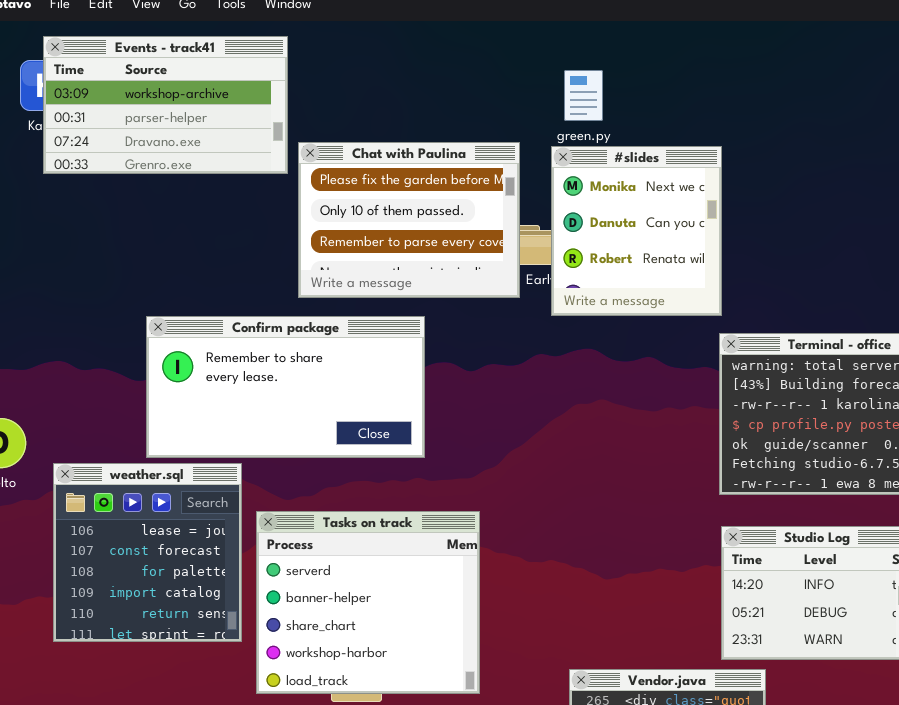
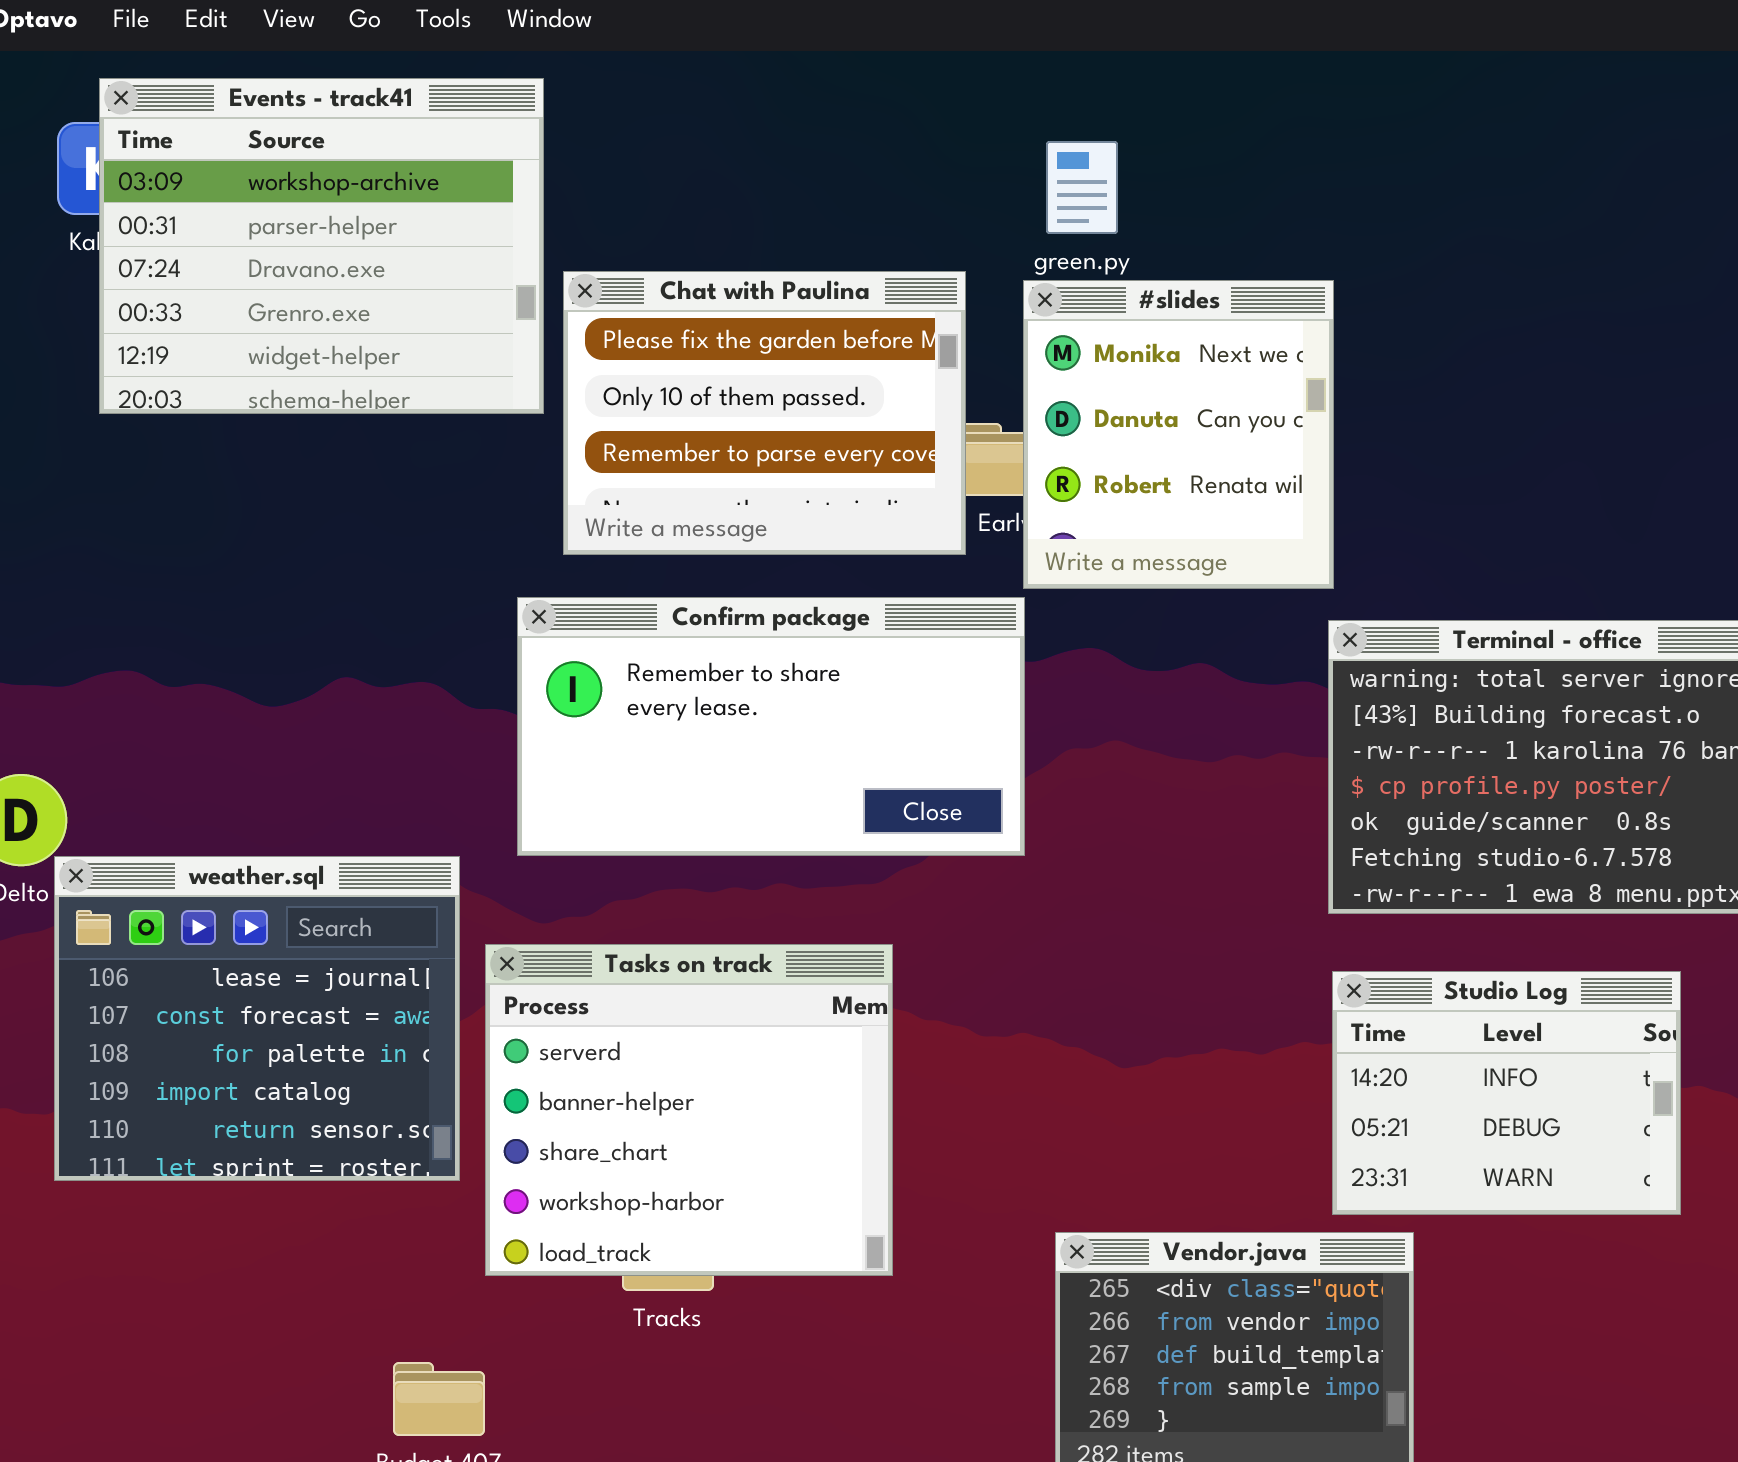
Events - track41: [43,36,288,174] -> [99,78,544,414], resized
Confirm package: [146,316,425,458] -> [517,597,1025,856], moved
weather.sql: [53,463,242,642] -> [54,856,460,1181], resized

